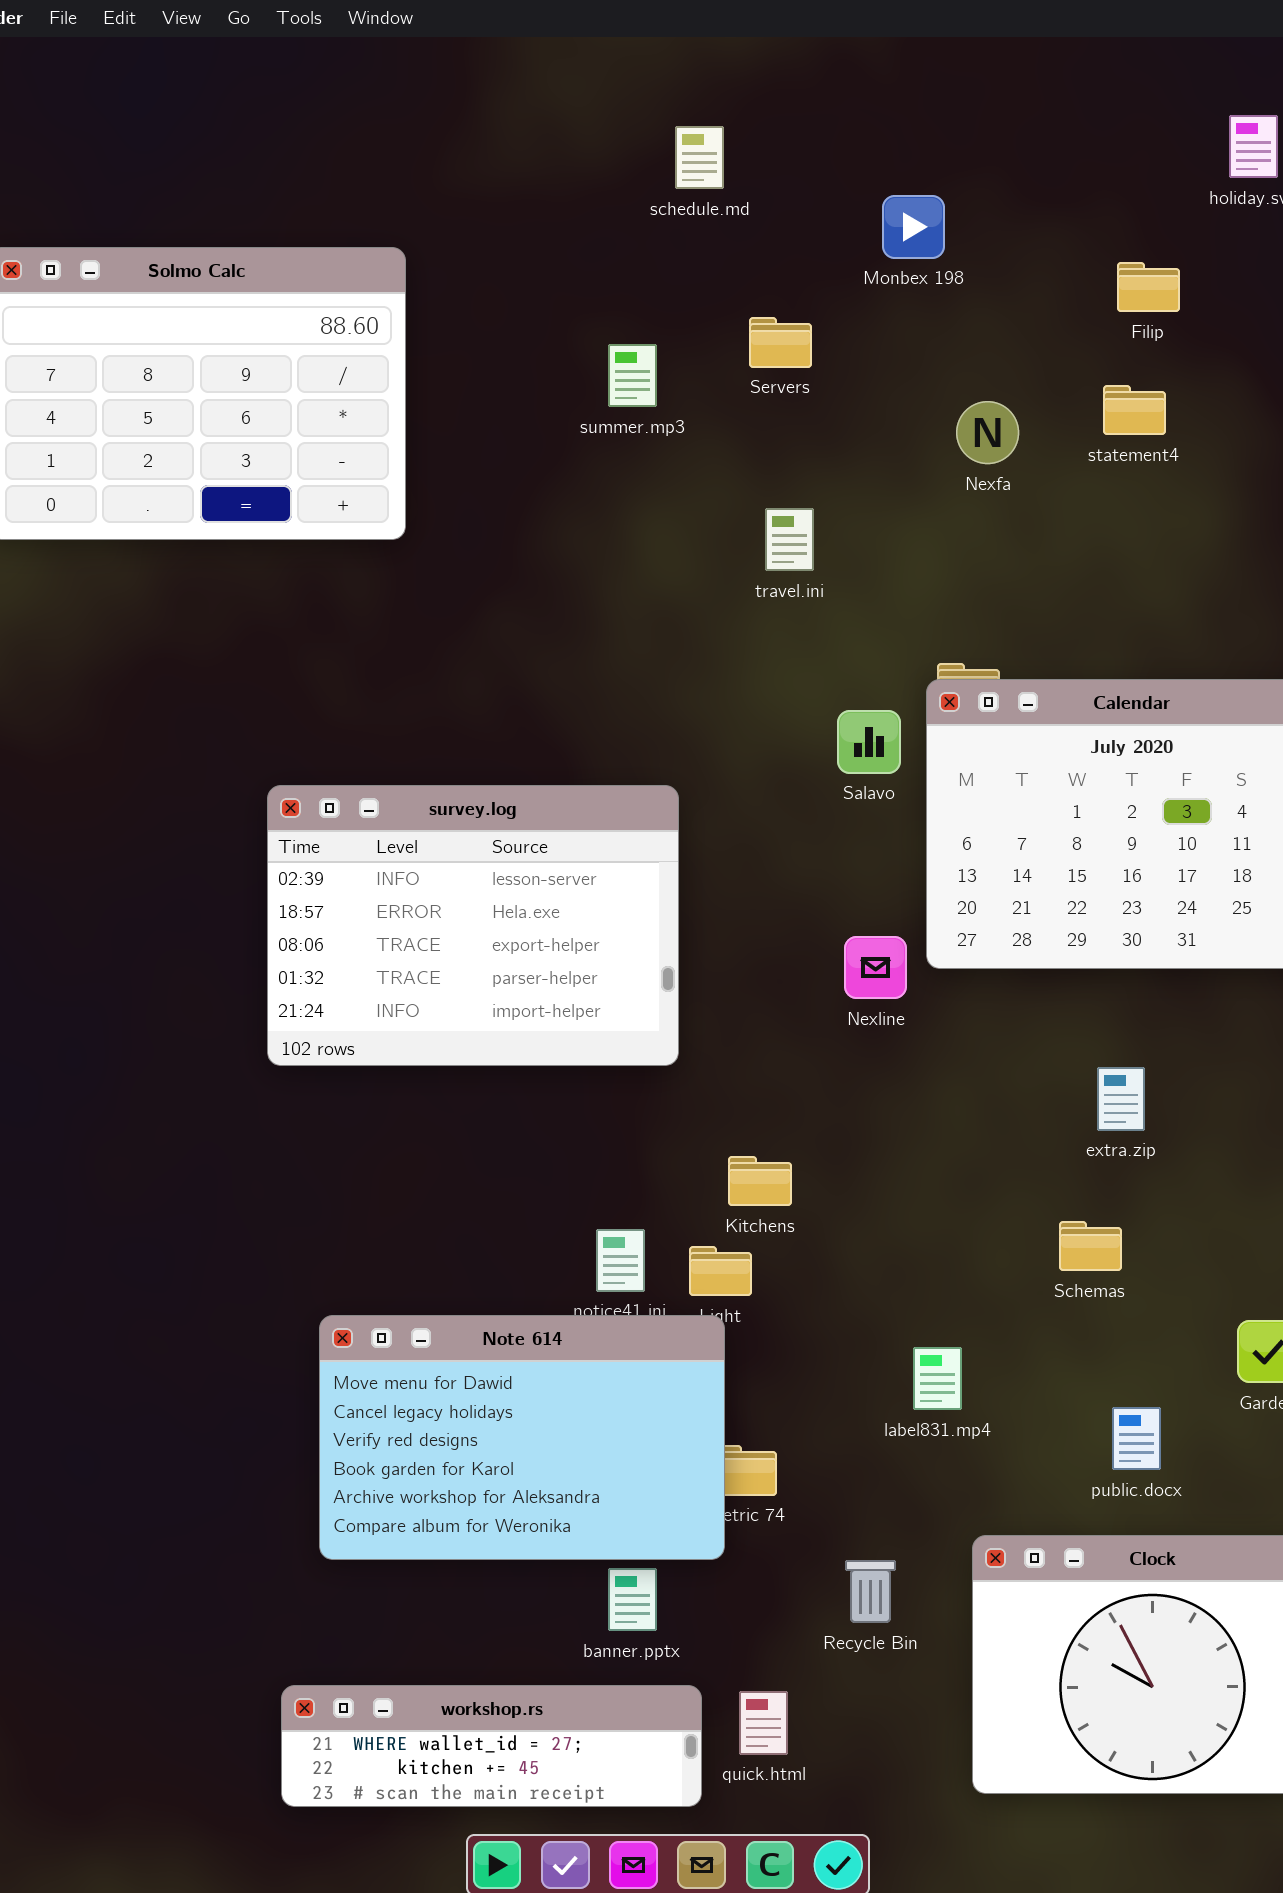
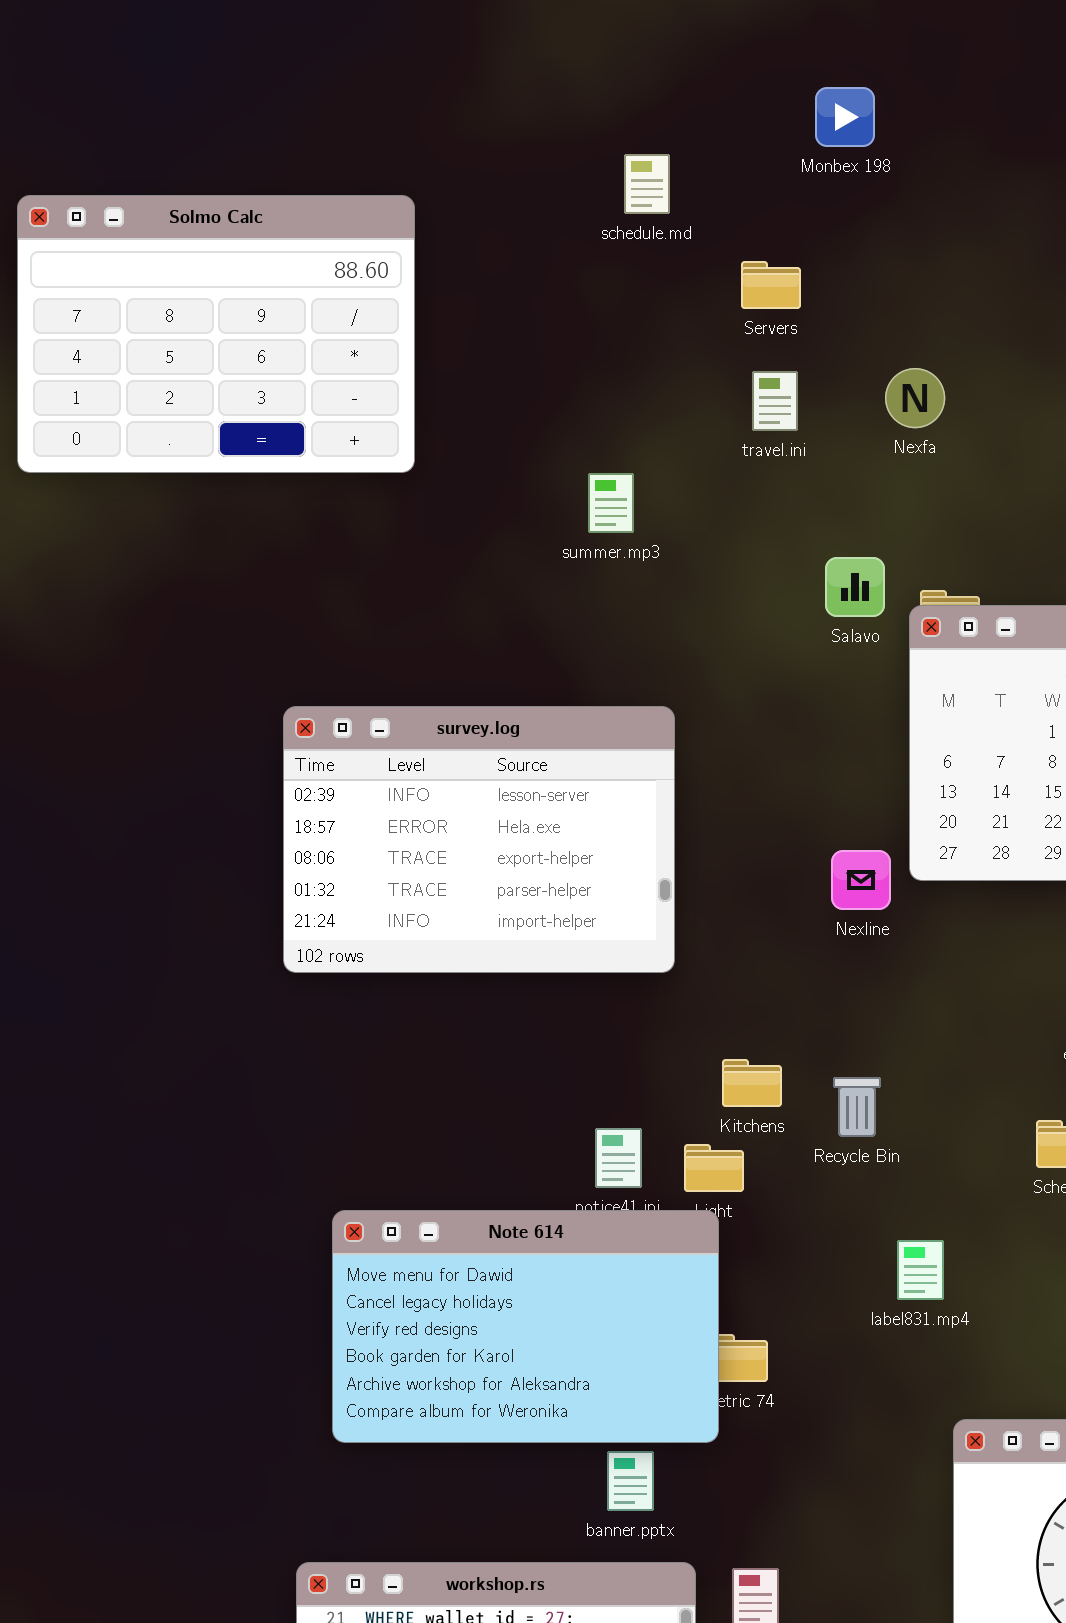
schedule.md: [675,126,724,189] -> [624,154,670,214], moved
Monbex 198: [882,195,945,259] -> [815,87,875,147], moved
summer.mp3: [608,344,657,407] -> [588,473,634,533], moved
Nexfa: [956,401,1019,464] -> [885,368,945,428], moved
travel.ini: [765,508,814,571] -> [752,371,798,431], moved
Salavo: [837,710,901,774] -> [825,557,885,617], moved
Recycle Bin: [845,1560,896,1623] -> [833,1077,881,1137], moved

